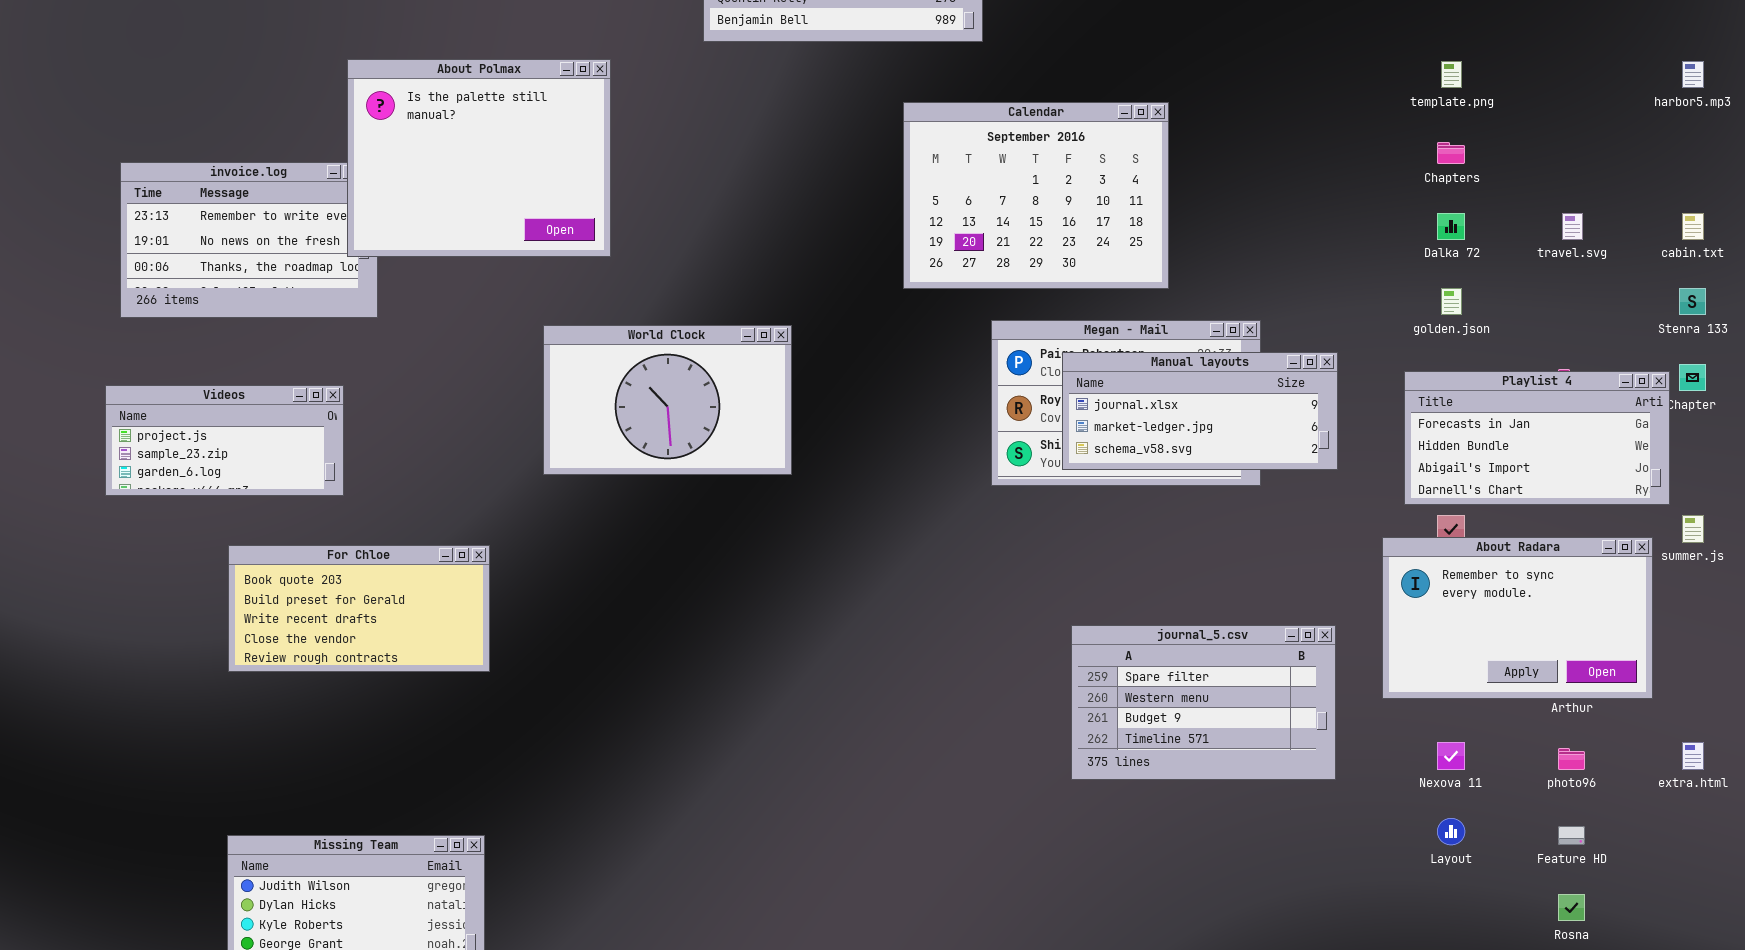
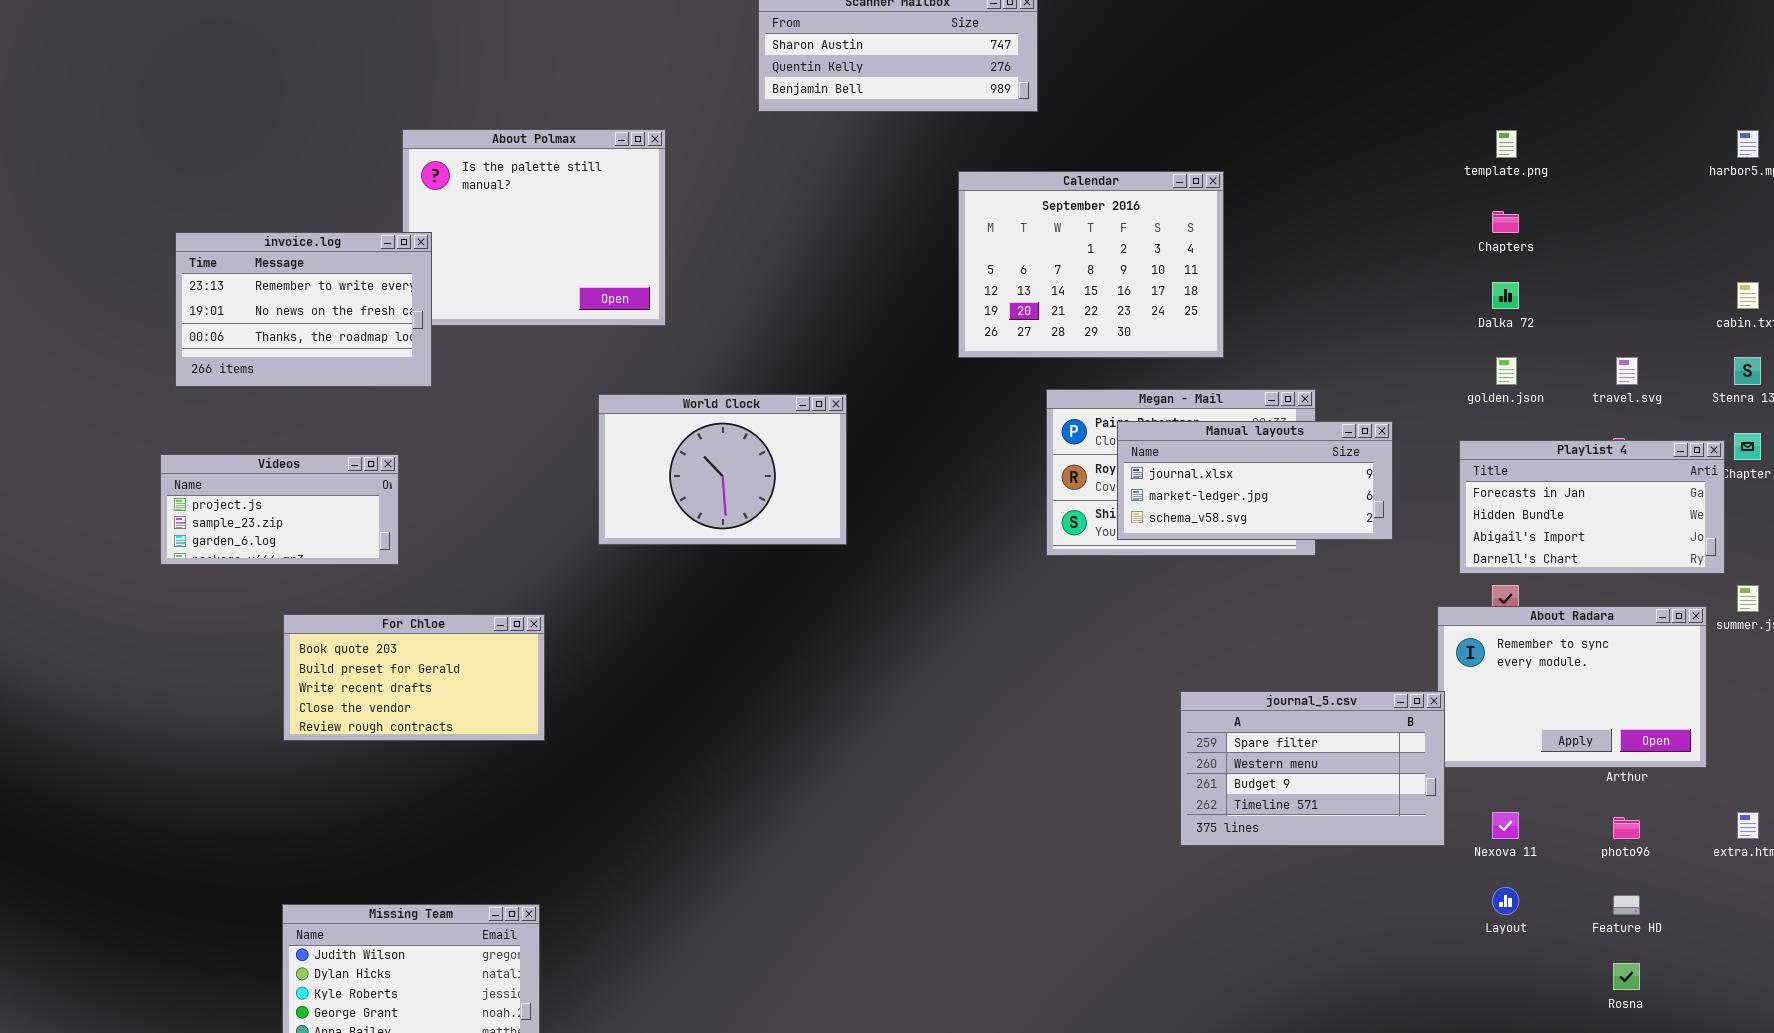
invoice.log: [120,162,378,318] -> [175,232,432,387], raised
travel.svg: [1562,213,1583,240] -> [1616,357,1638,385], moved
journal_5.csv: [1071,625,1336,780] -> [1180,691,1445,846], moved

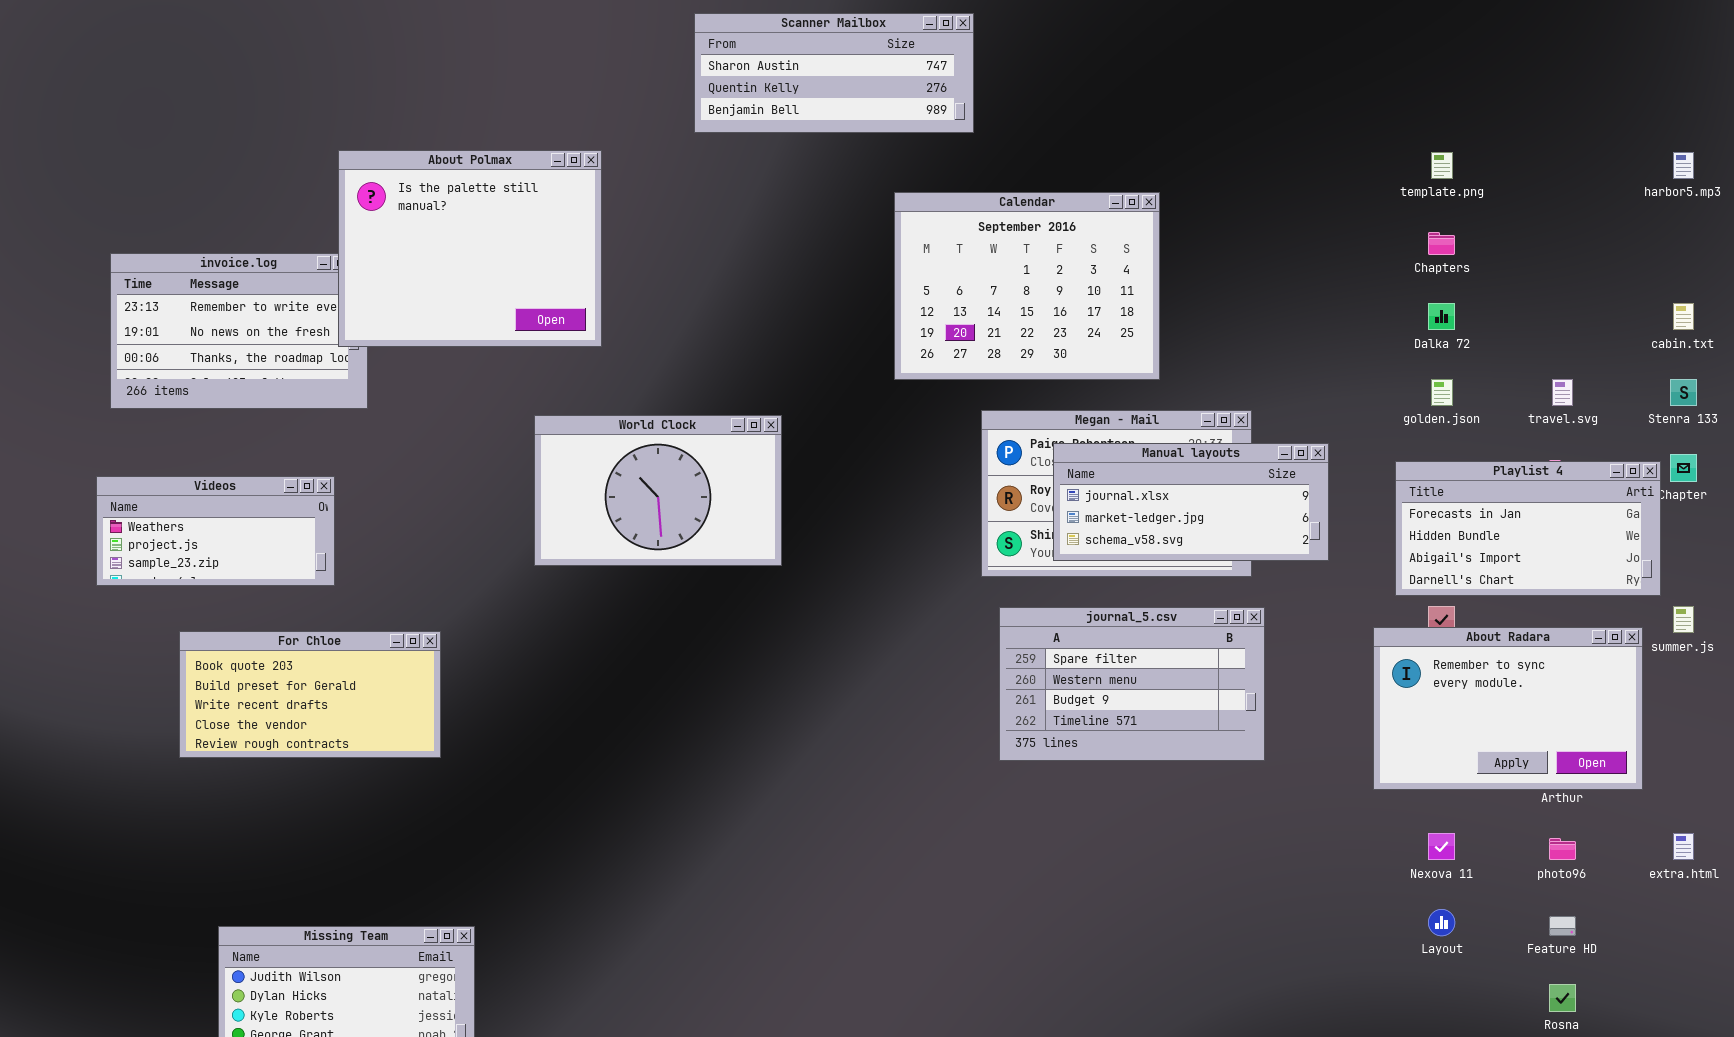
About Polmax: [402,129,666,326] -> [338,150,602,347], raised
Videos: [160,454,399,565] -> [96,476,335,586], scrolled up 1 row
For Chloe: [283,614,545,741] -> [179,631,441,758], moved
journal_5.csv: [1180,691,1445,846] -> [999,607,1265,761], moved

